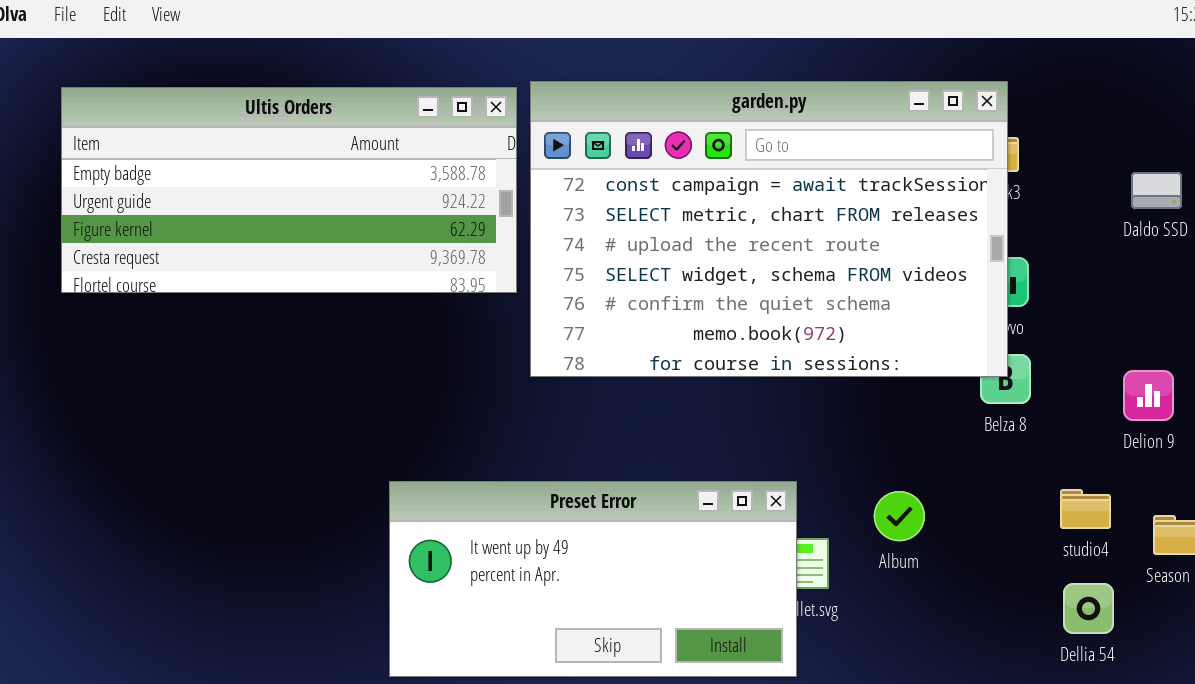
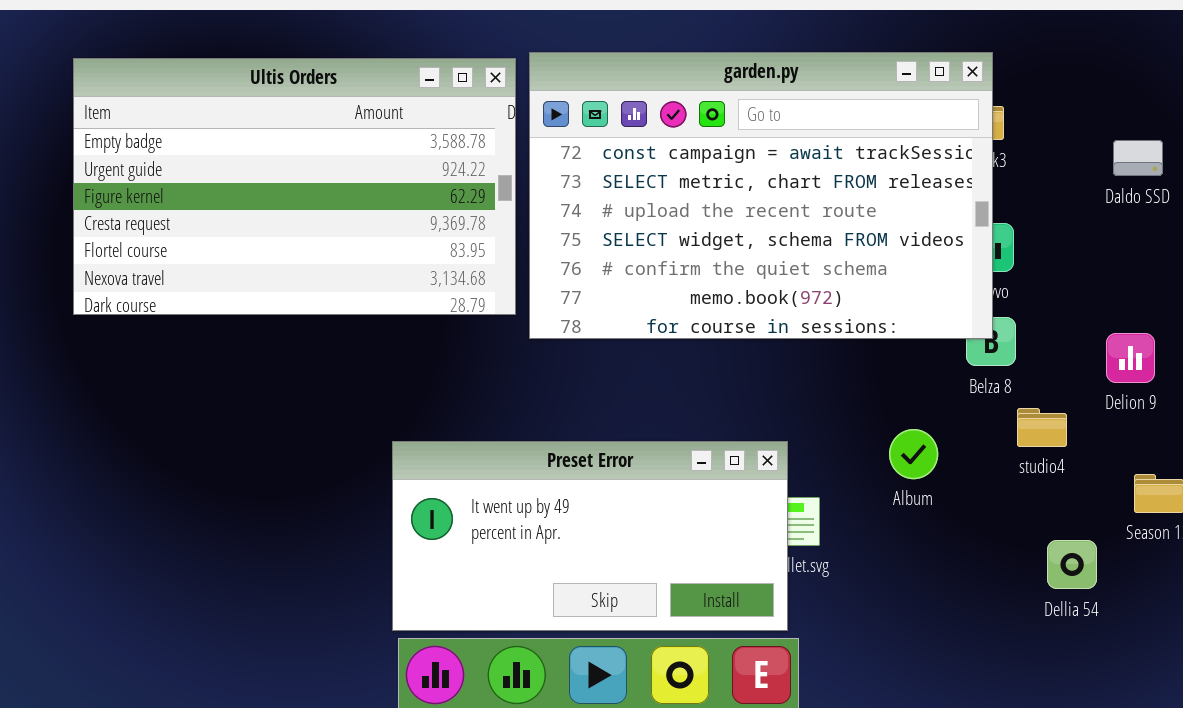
Ultis Orders: [61,87,517,293] -> [73,58,516,315], resized
studio4: [1060,489,1111,529] -> [1017,408,1067,447], moved
Album: [874,491,925,541] -> [889,429,938,479], moved

